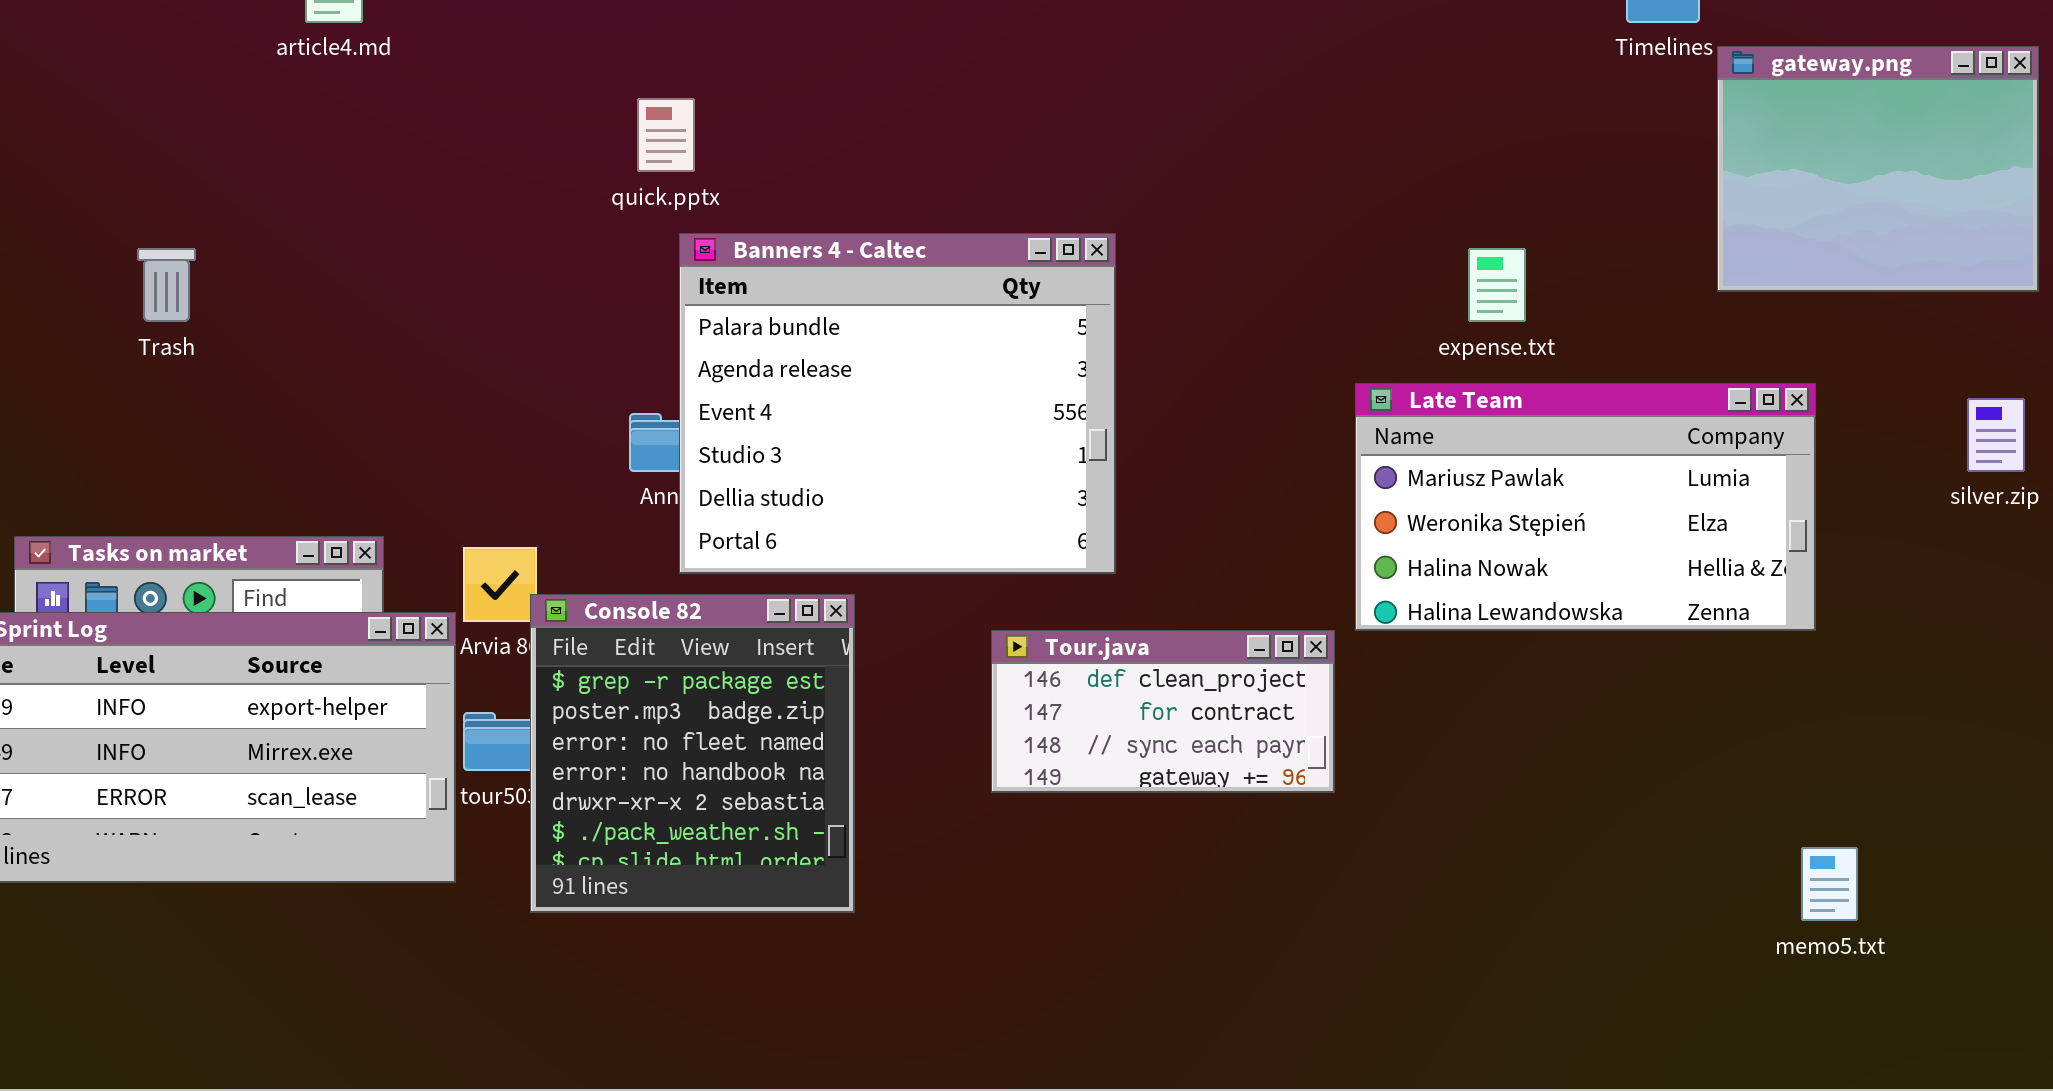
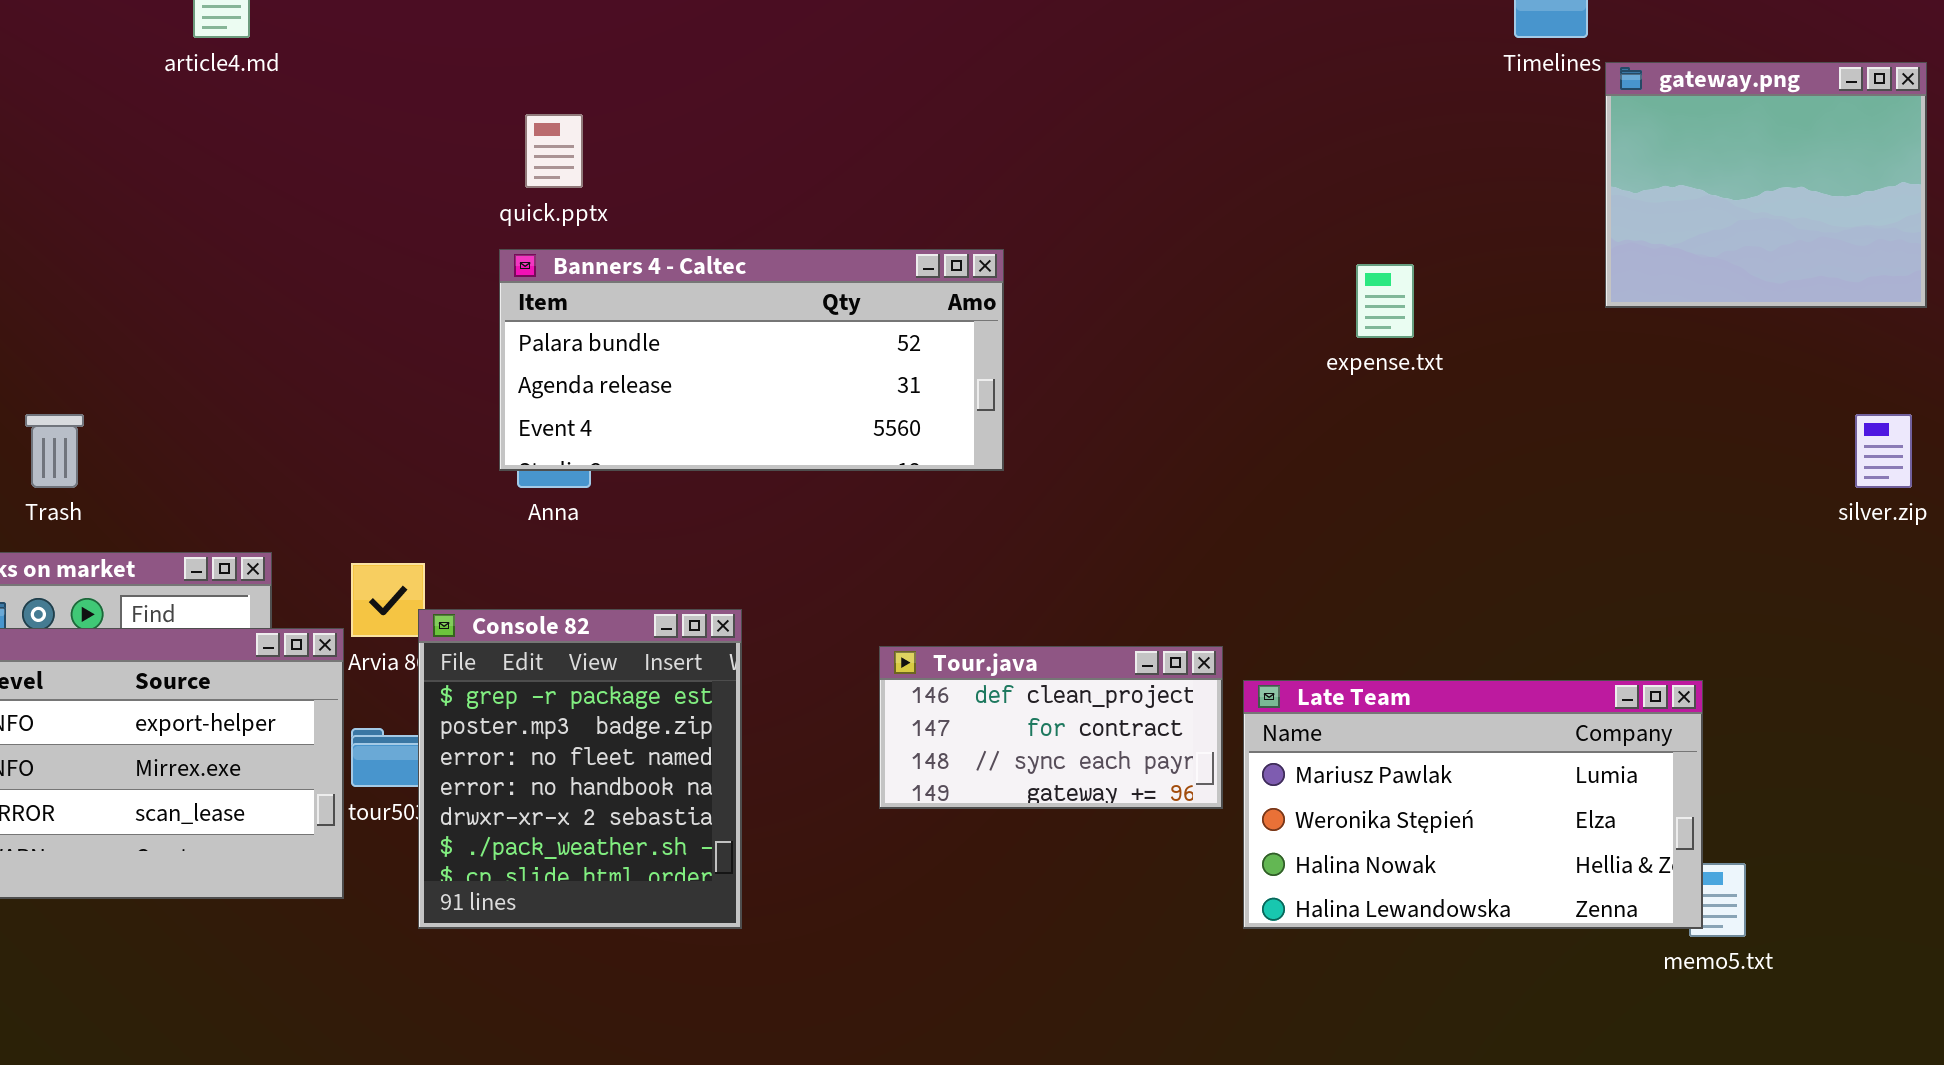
Banners 4 - Caltec: [679,233,1116,574] -> [499,249,1004,471], resized
Trash: [137,248,196,322] -> [25,414,84,488], moved
Late Team: [1355,383,1816,631] -> [1243,680,1703,929], moved

